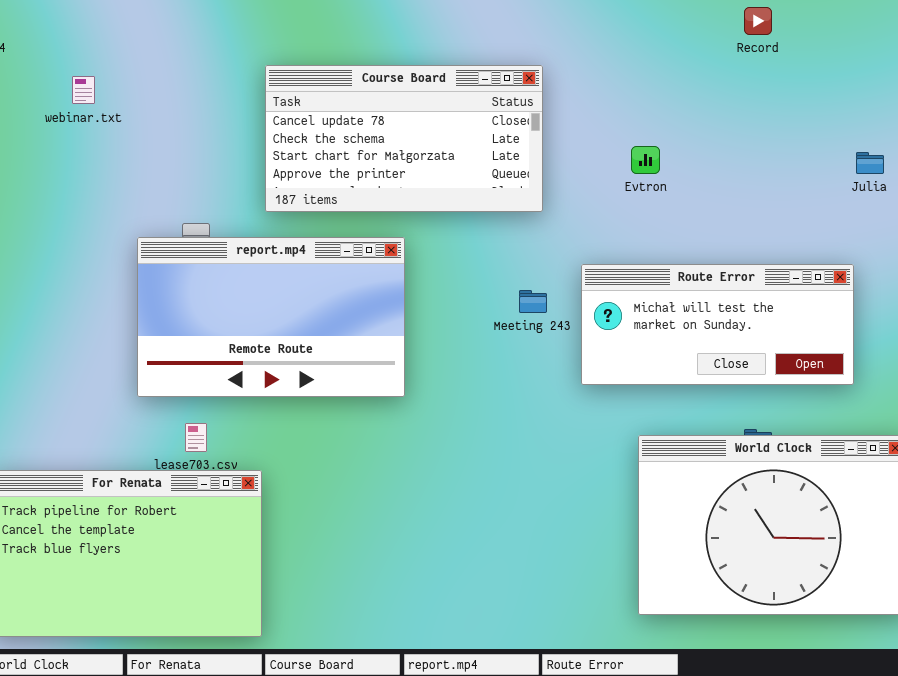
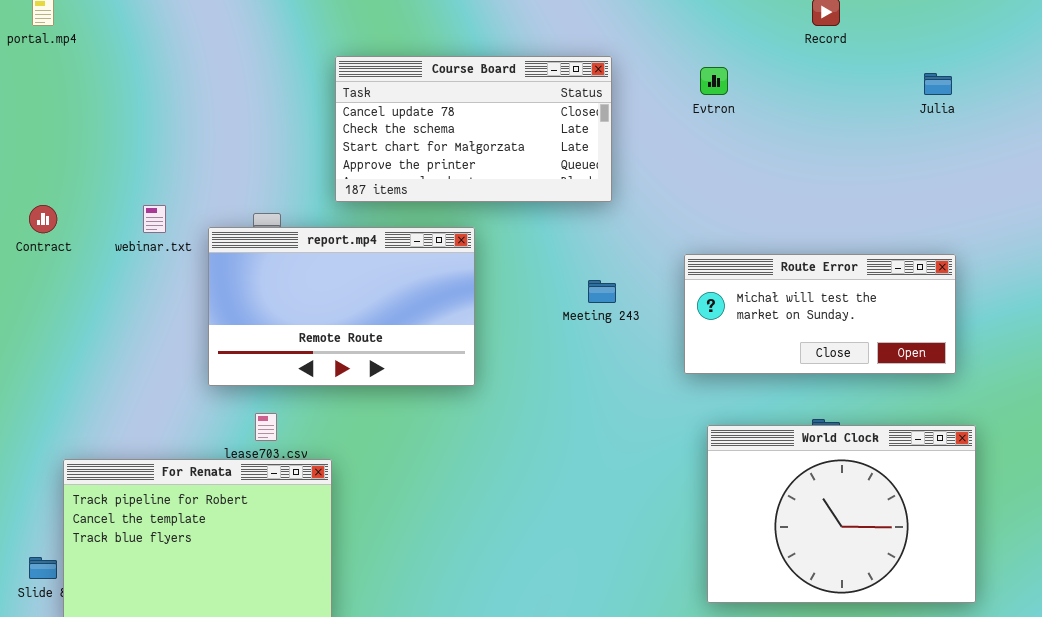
webinar.txt: [72,76,95,104] -> [143,205,166,233], moved
Evtron: [631,146,660,174] -> [700,67,728,95], moved
Julia: [856,152,884,174] -> [924,73,952,95], moved
Route Error: [581,264,854,385] -> [684,254,956,374], moved

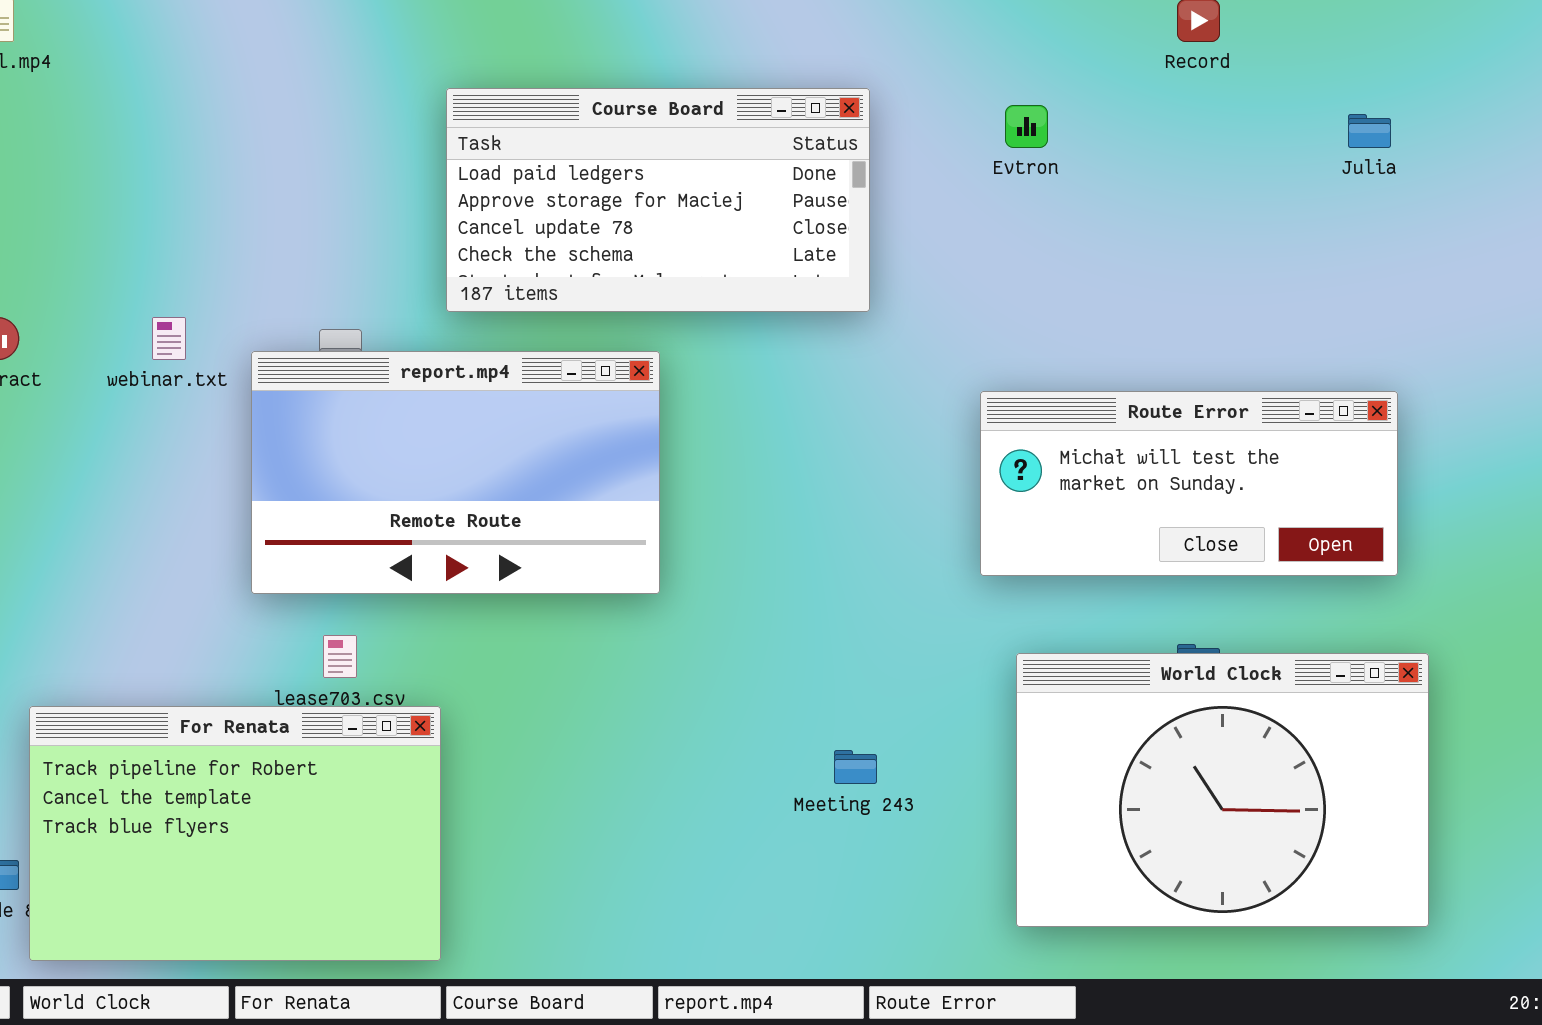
Course Board: [335,56,612,202] -> [446,88,870,312], scrolled up 2 rows
Meeting 243: [588,280,616,303] -> [834,750,877,784], moved

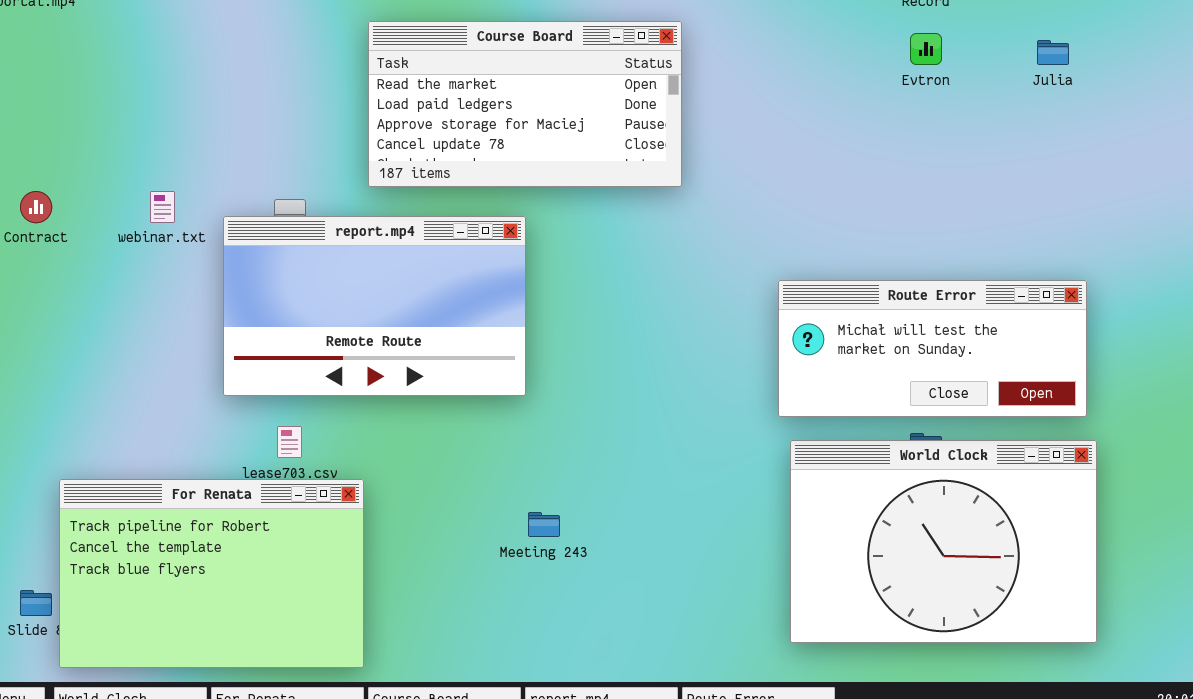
Course Board: [446,88,870,312] -> [368,21,682,187], scrolled up 1 row
Evtron: [1005,105,1048,148] -> [910,33,942,65], moved
Route Error: [980,391,1398,576] -> [778,280,1087,417], moved
Meeting 243: [834,750,877,784] -> [528,512,560,537], moved

